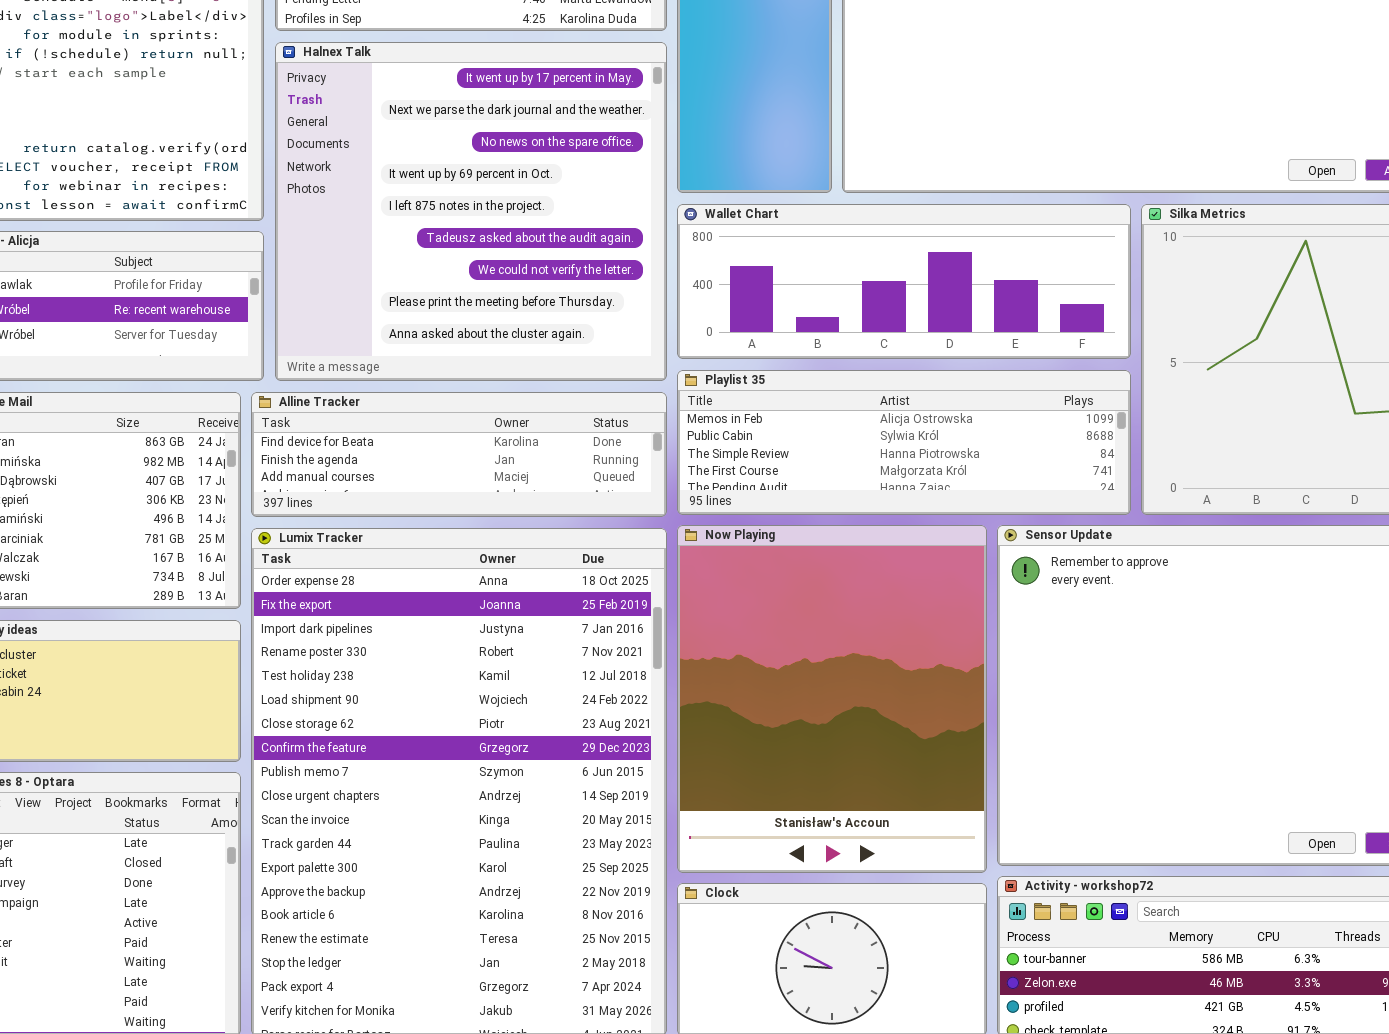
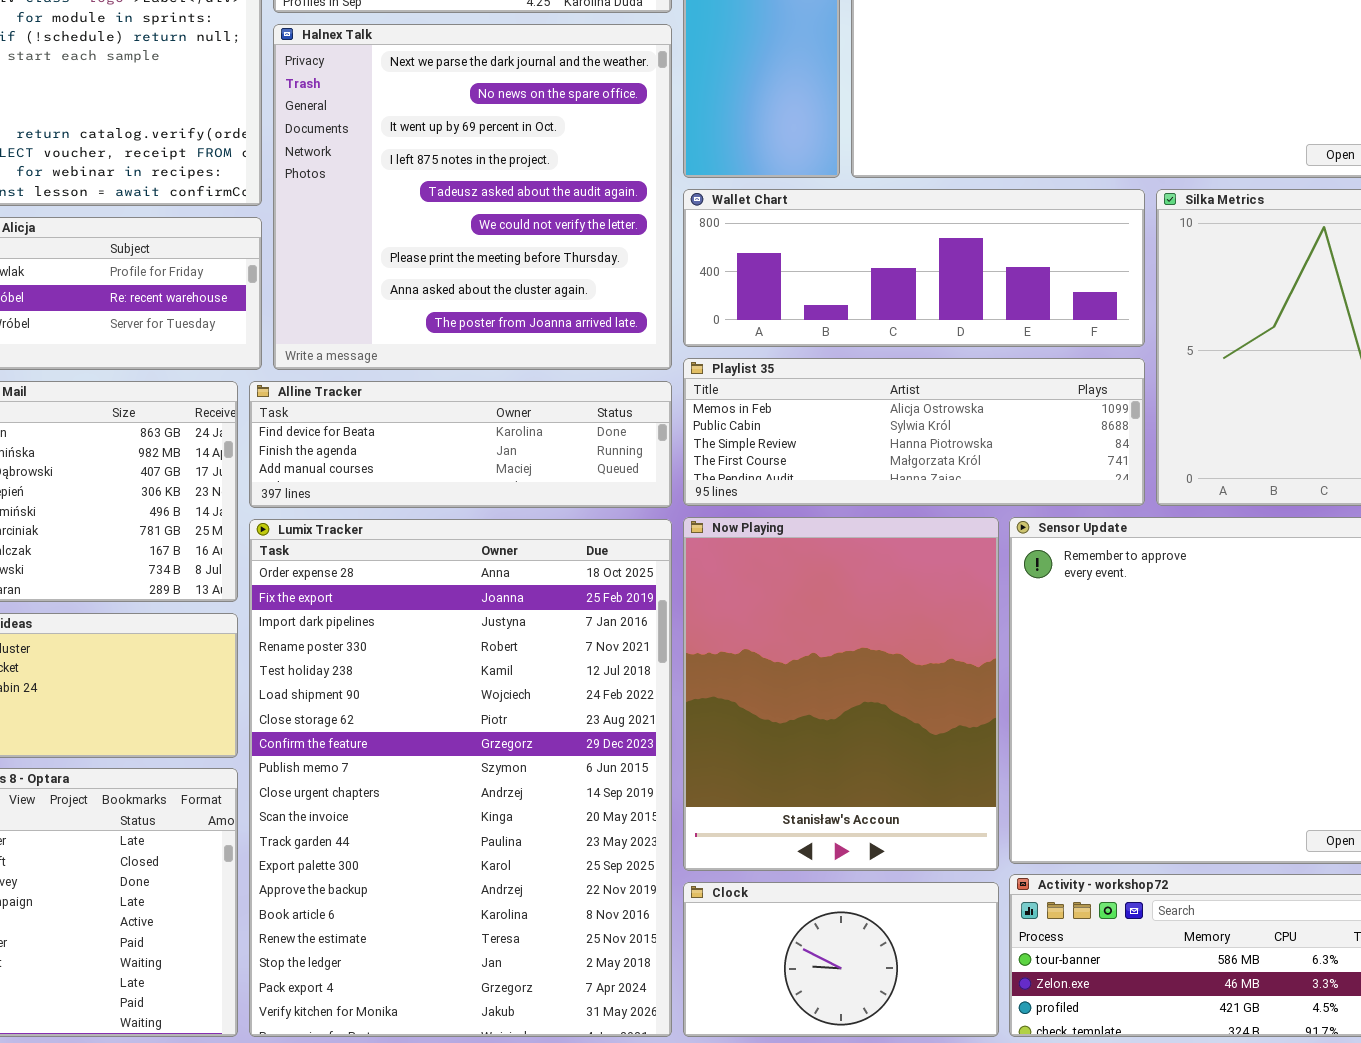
Halnex Talk: [275,42,667,381] -> [273,24,672,370], scrolled down 1 row

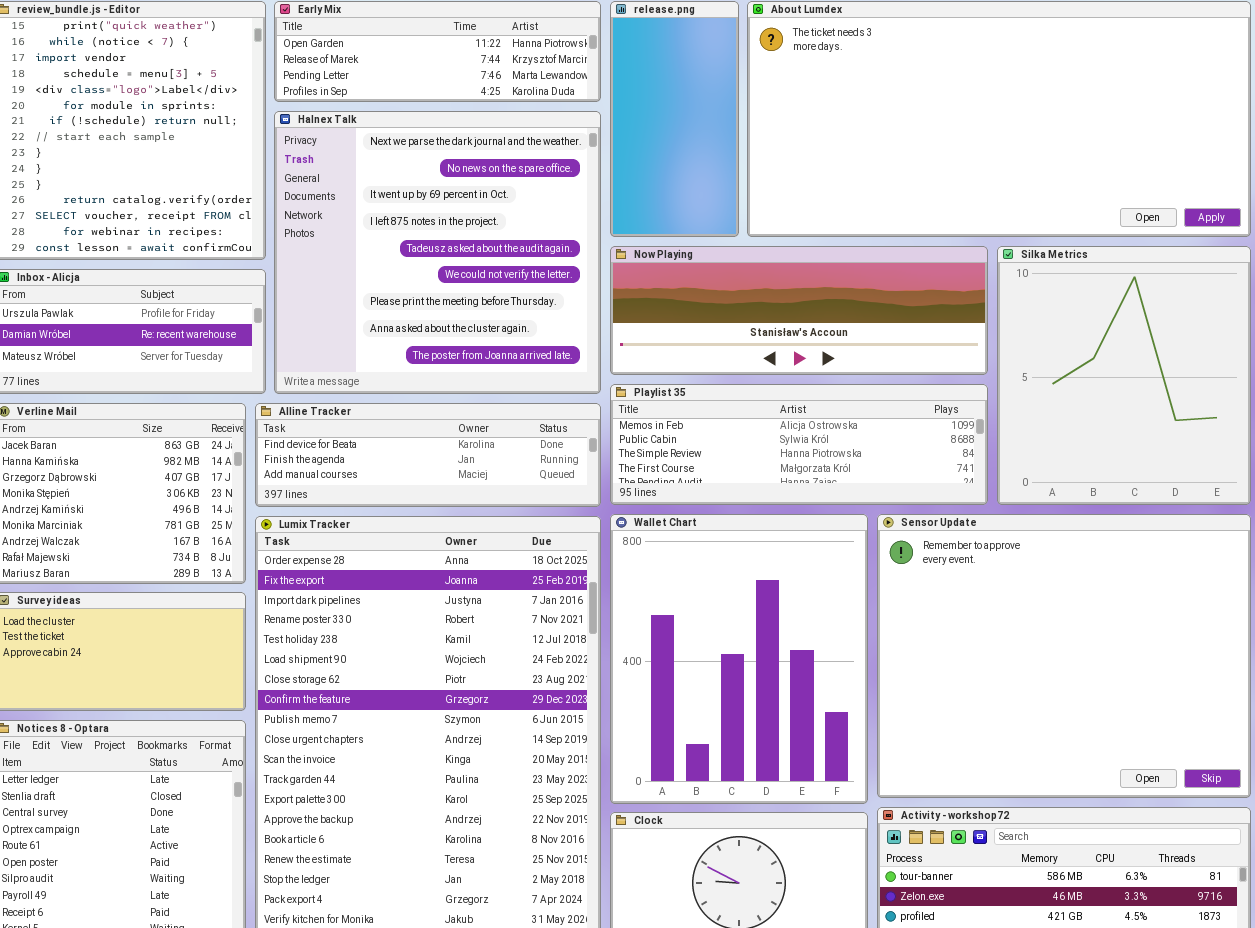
Wallet Chart: [683,189,1145,347] -> [610,514,868,804], moved, resized
Now Playing: [683,517,999,871] -> [610,246,988,375], moved, resized

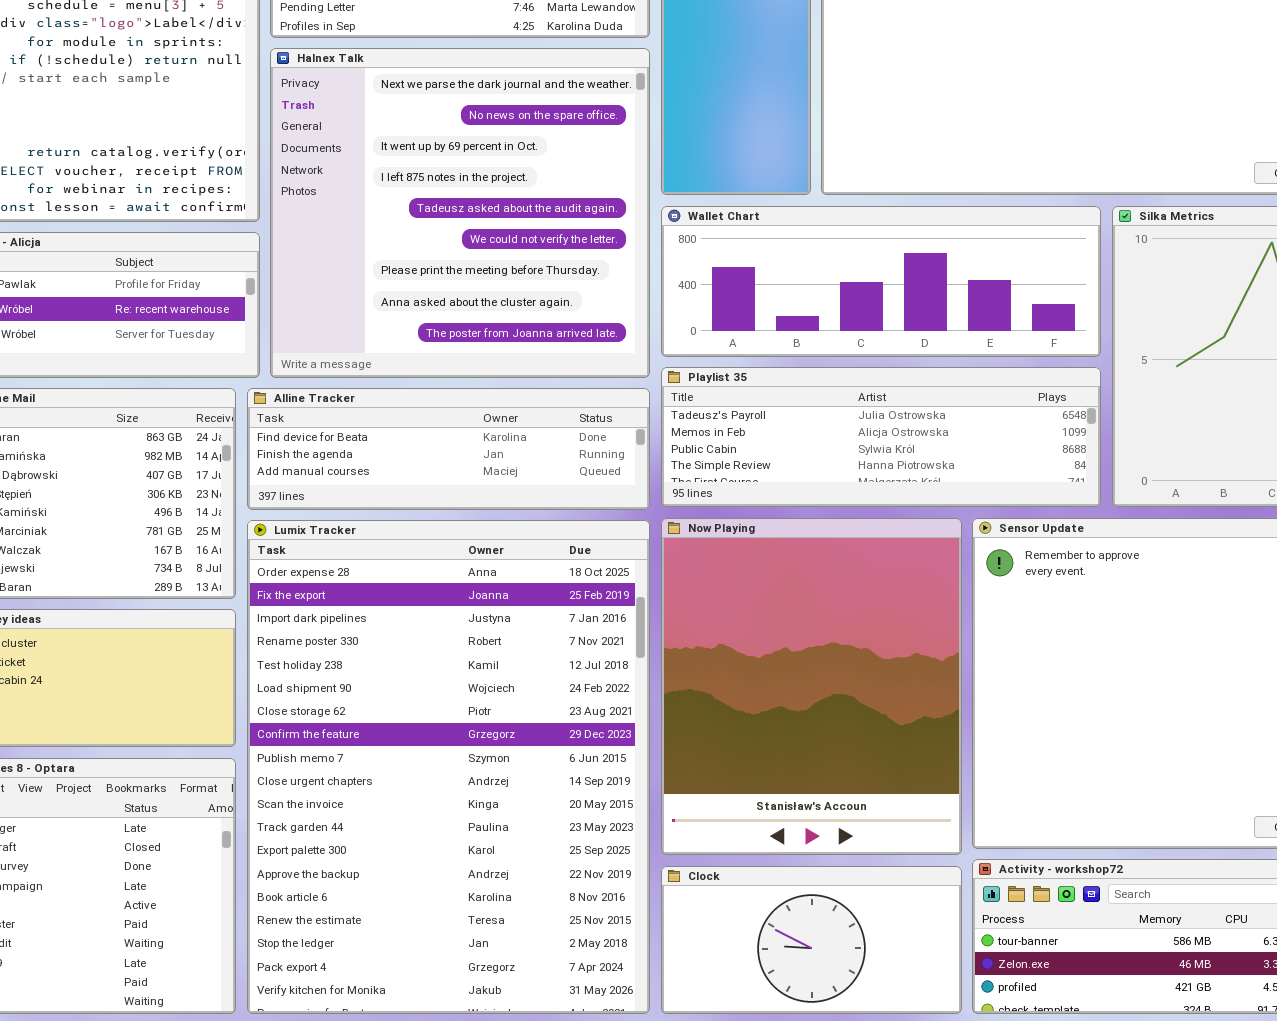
Now Playing: [610,246,988,375] -> [661,518,962,855], moved, resized
Playlist 35: [610,384,988,505] -> [661,367,1101,507], scrolled up 1 row
Wallet Chart: [610,514,868,804] -> [661,206,1101,357], moved, resized

